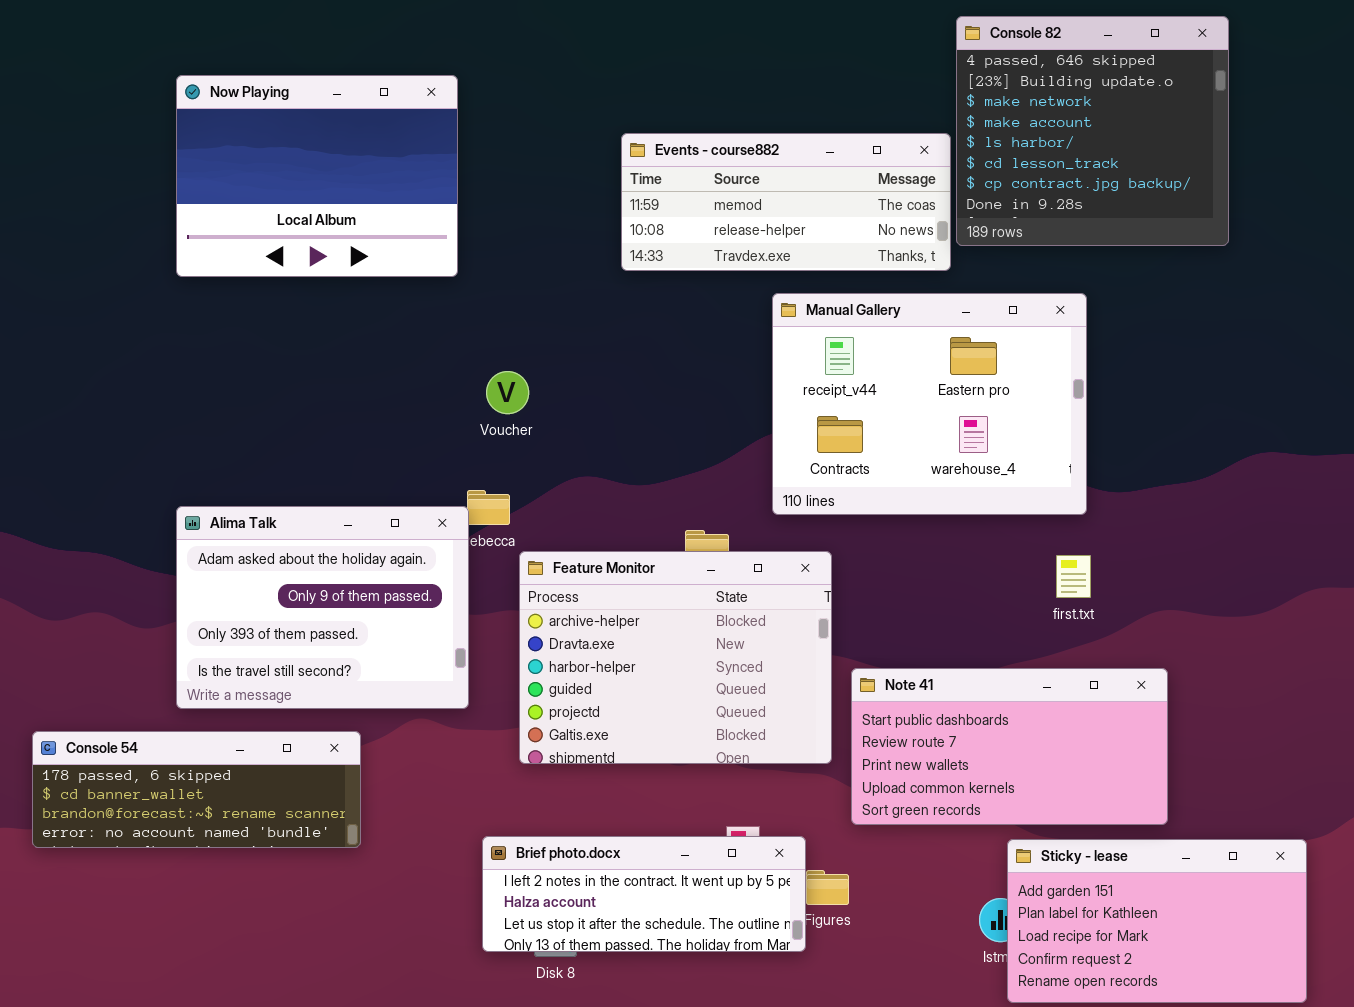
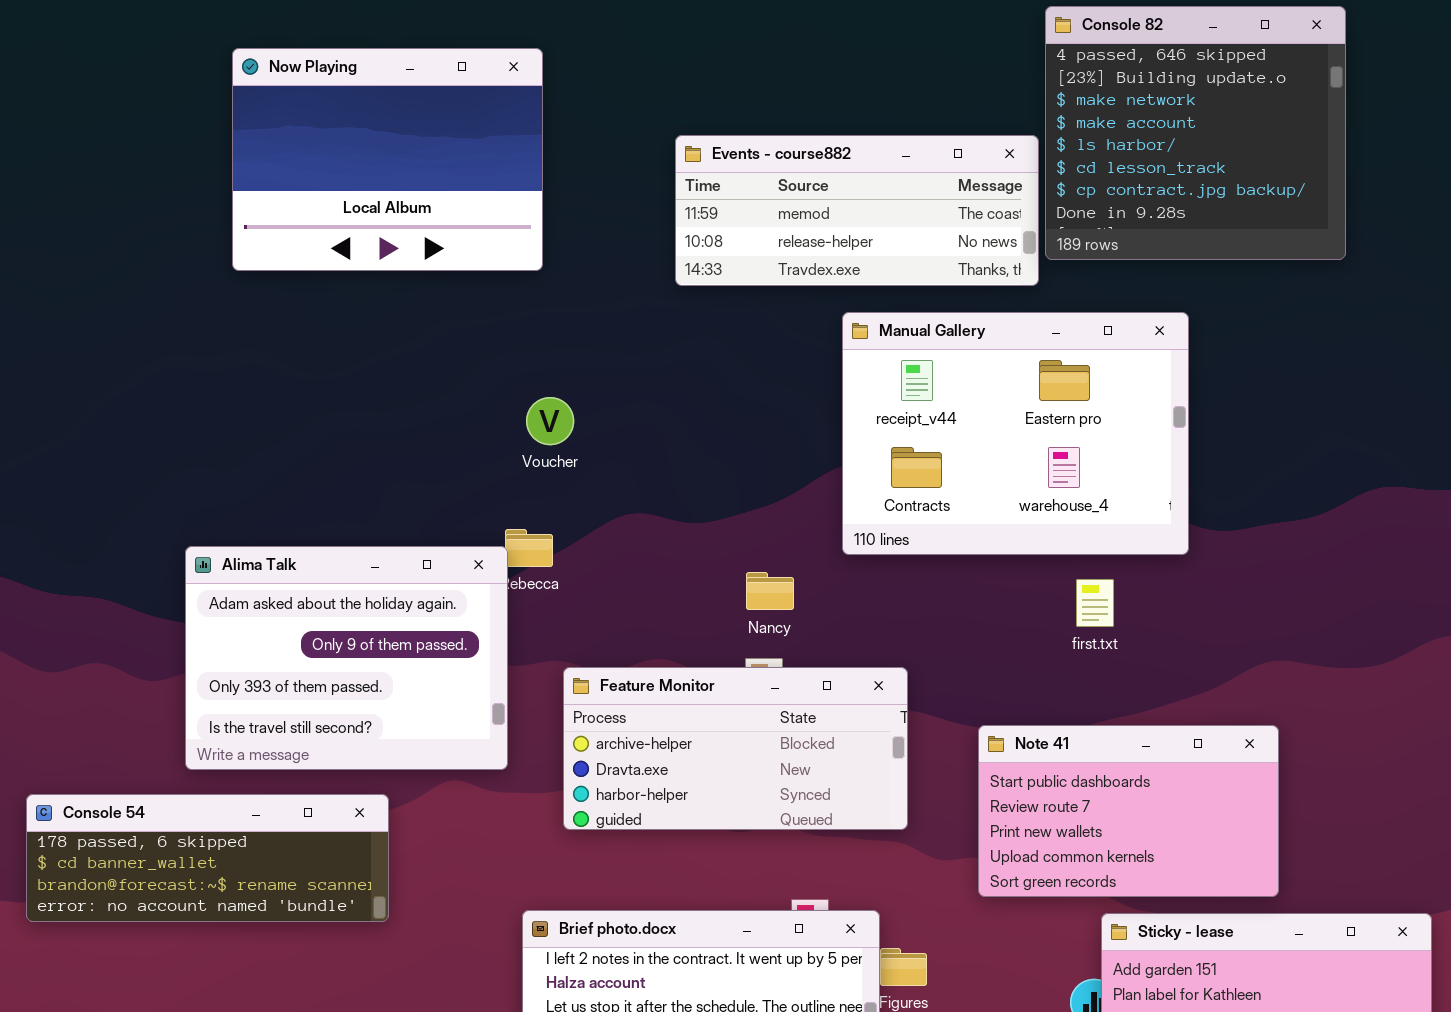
Now Playing: [176,75,458,277] -> [232,48,543,271], moved
Feature Monitor: [519,551,832,764] -> [563,667,908,830], resized
first.txt: [1056,555,1091,598] -> [1076,579,1114,627], moved
Note 41: [851,668,1168,825] -> [978,725,1279,897], resized

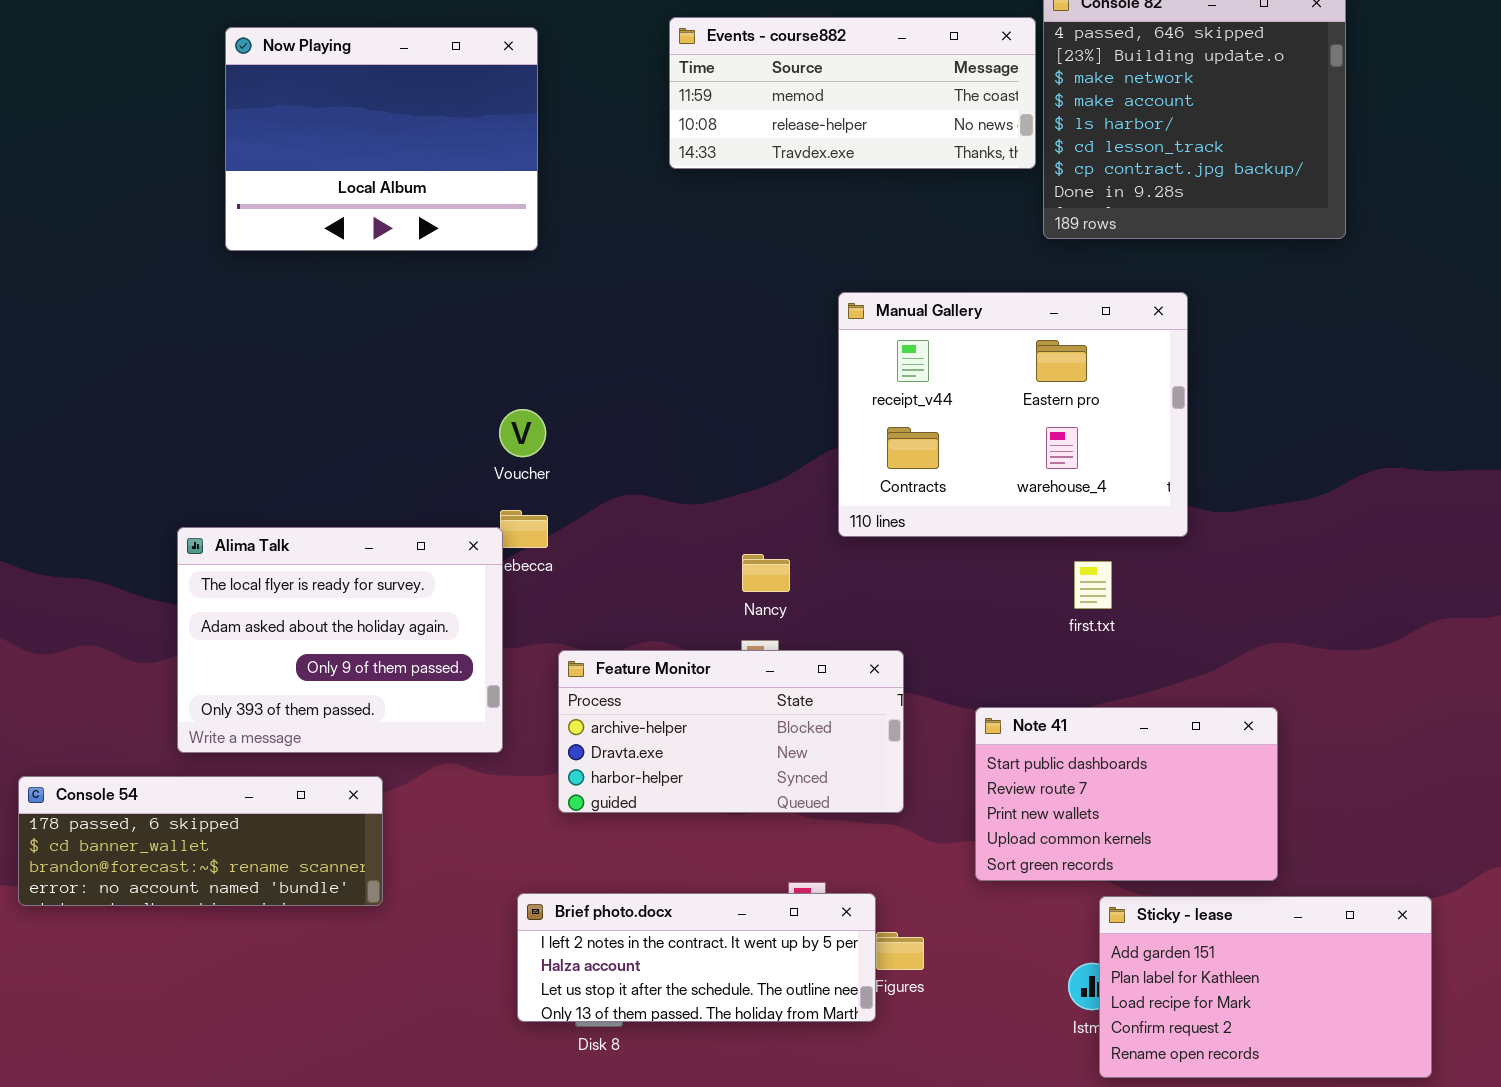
Events - course882: [675,135,1039,286] -> [669,17,1036,169], moved
Voucher: [526,397,574,445] -> [499,409,546,457], moved
Alima Talk: [185,546,508,770] -> [177,527,503,753], scrolled up 1 row

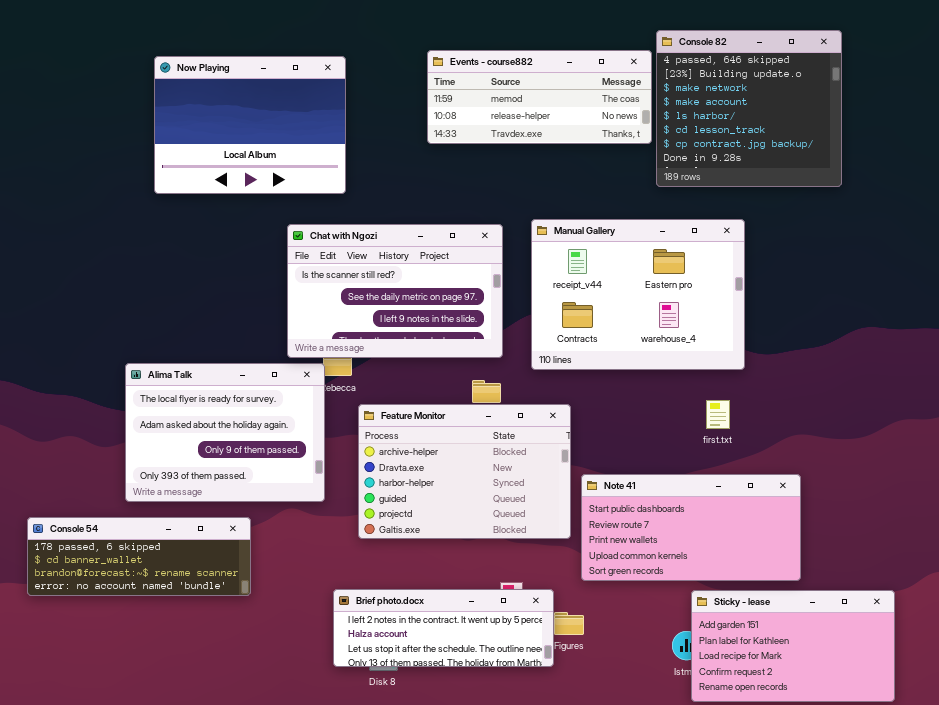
Chat with Ngozi: none -> [287,224,503,358], opened
first.txt: [1074,561,1112,609] -> [706,400,730,429], moved
Feature Monitor: [558,650,904,813] -> [358,404,571,539], resized
Note 41: [975,707,1278,881] -> [581,474,801,581], resized

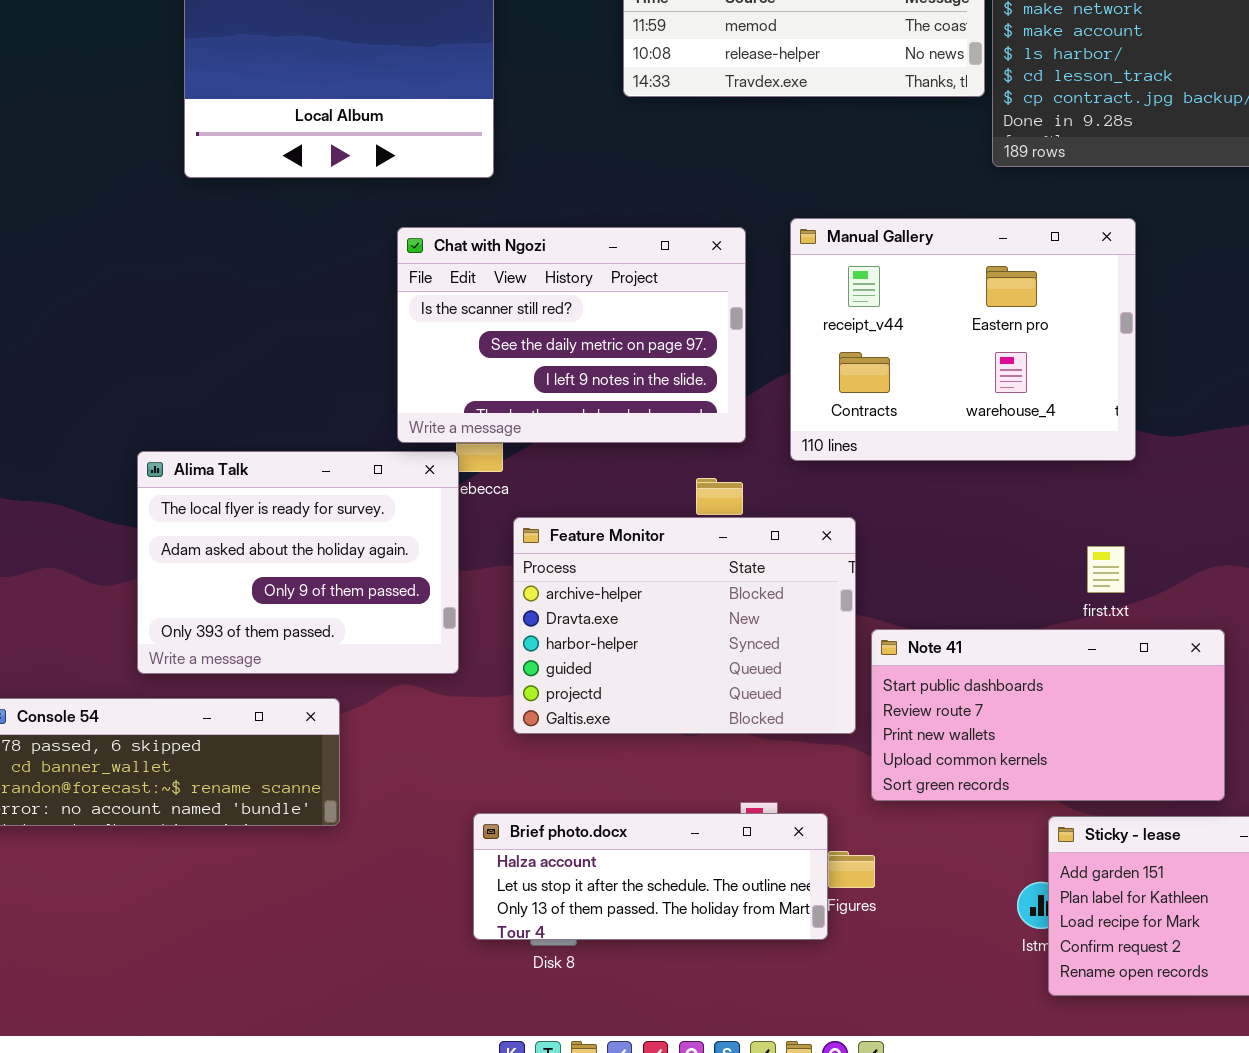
first.txt: [706,400,730,429] -> [1087,546,1125,593], moved
Brief photo.docx: [333,589,554,667] -> [473,813,828,940], scrolled down 1 row

